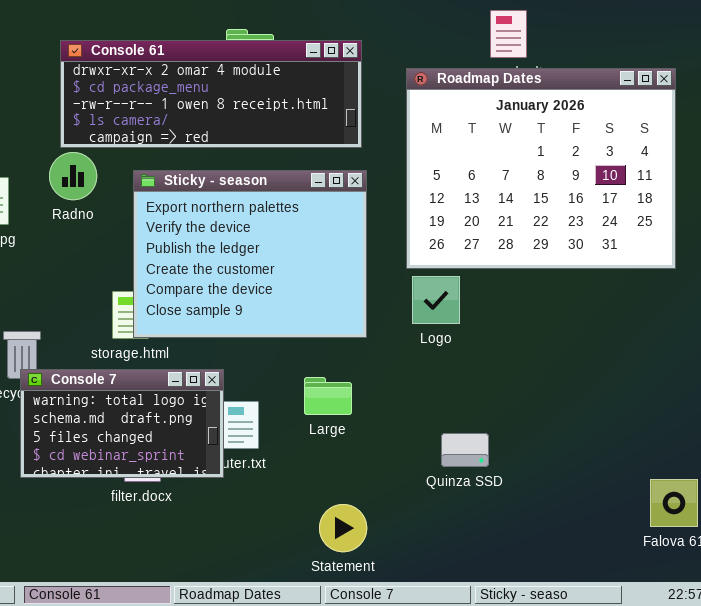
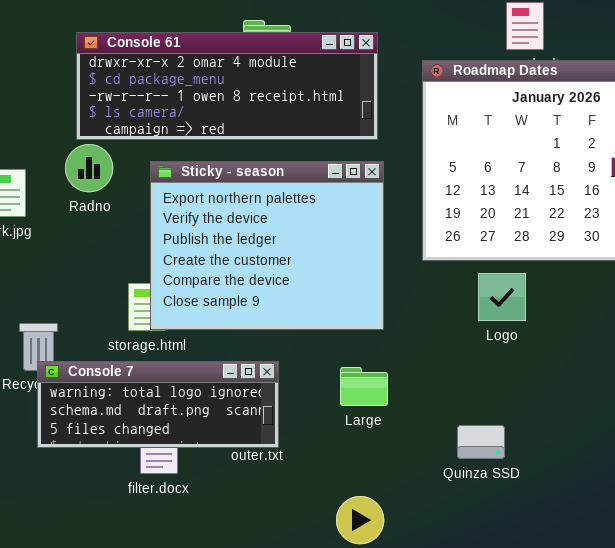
Logo: [412,276,460,324] -> [478,273,526,321], moved
Console 7: [20,369,224,478] -> [37,361,279,448], resized
Large: [304,377,352,415] -> [340,367,388,406], moved

